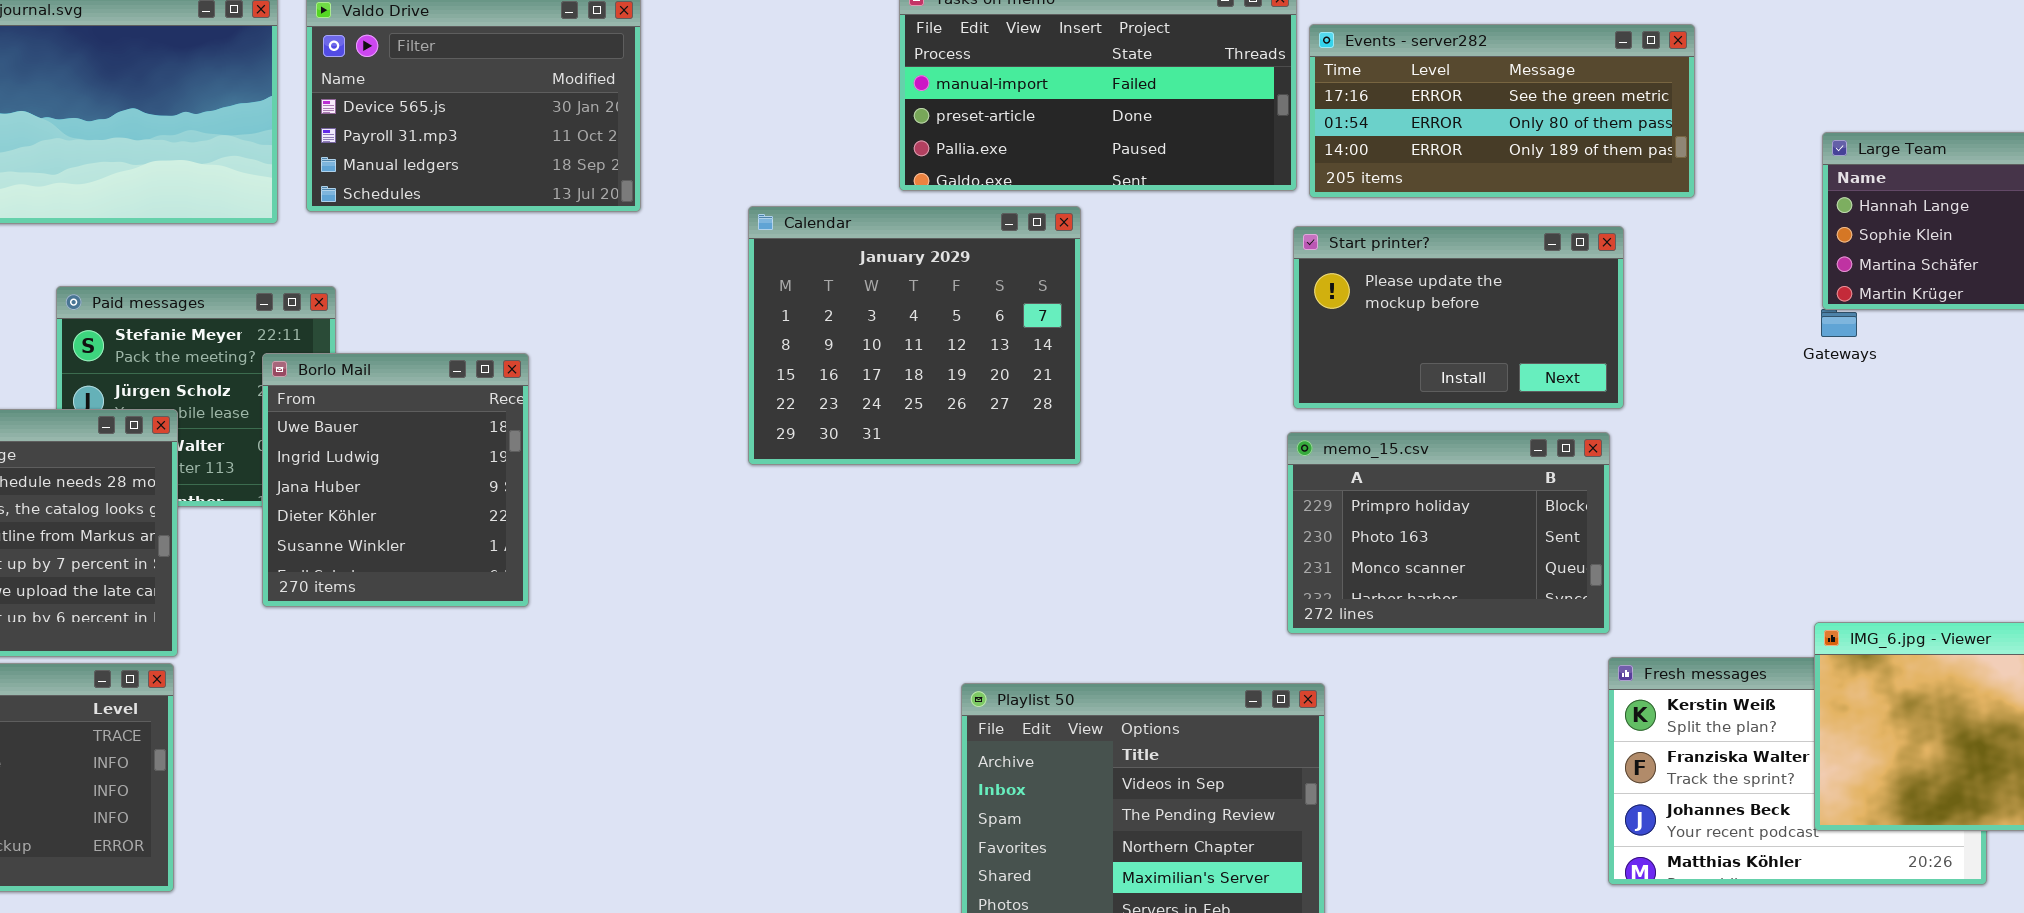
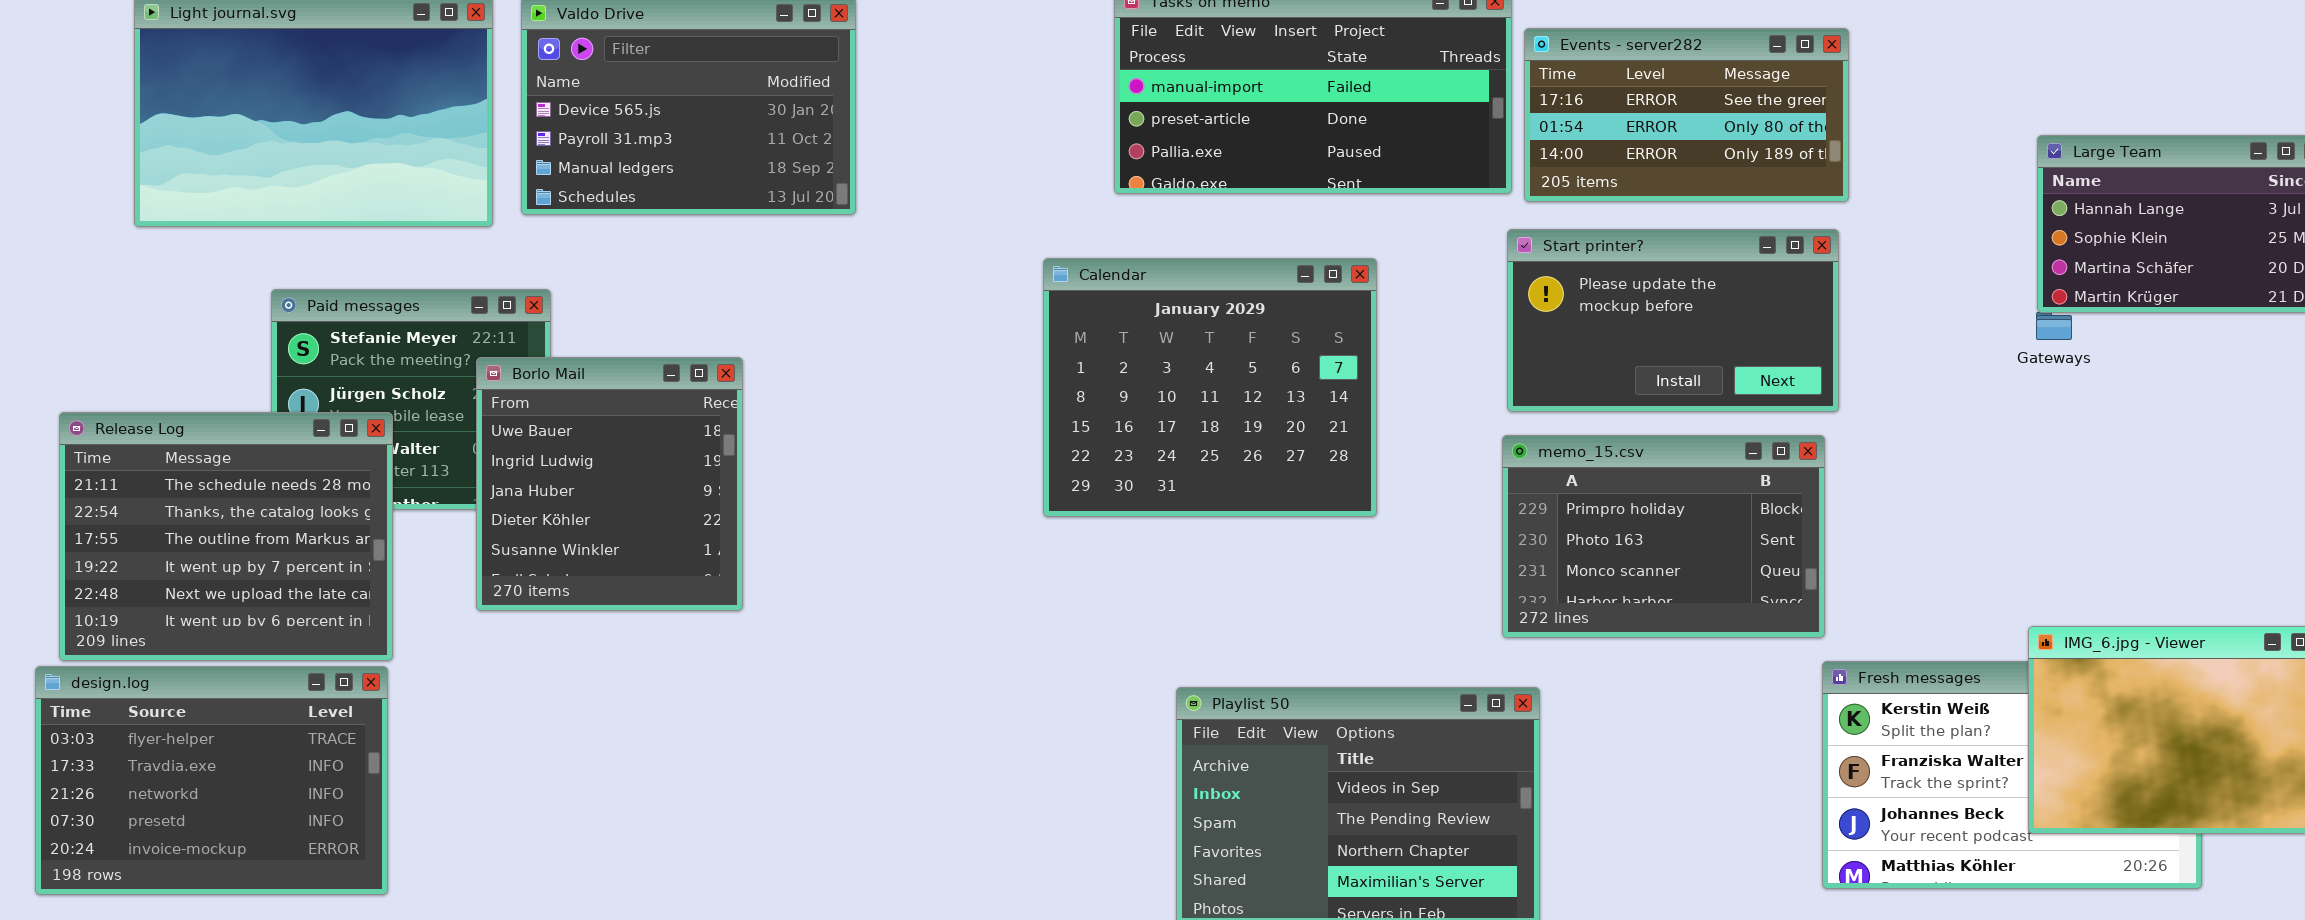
Events - server282: [1309,24,1695,198] -> [1524,28,1849,202], resized
Calendar: [748,206,1081,465] -> [1043,258,1377,517], moved

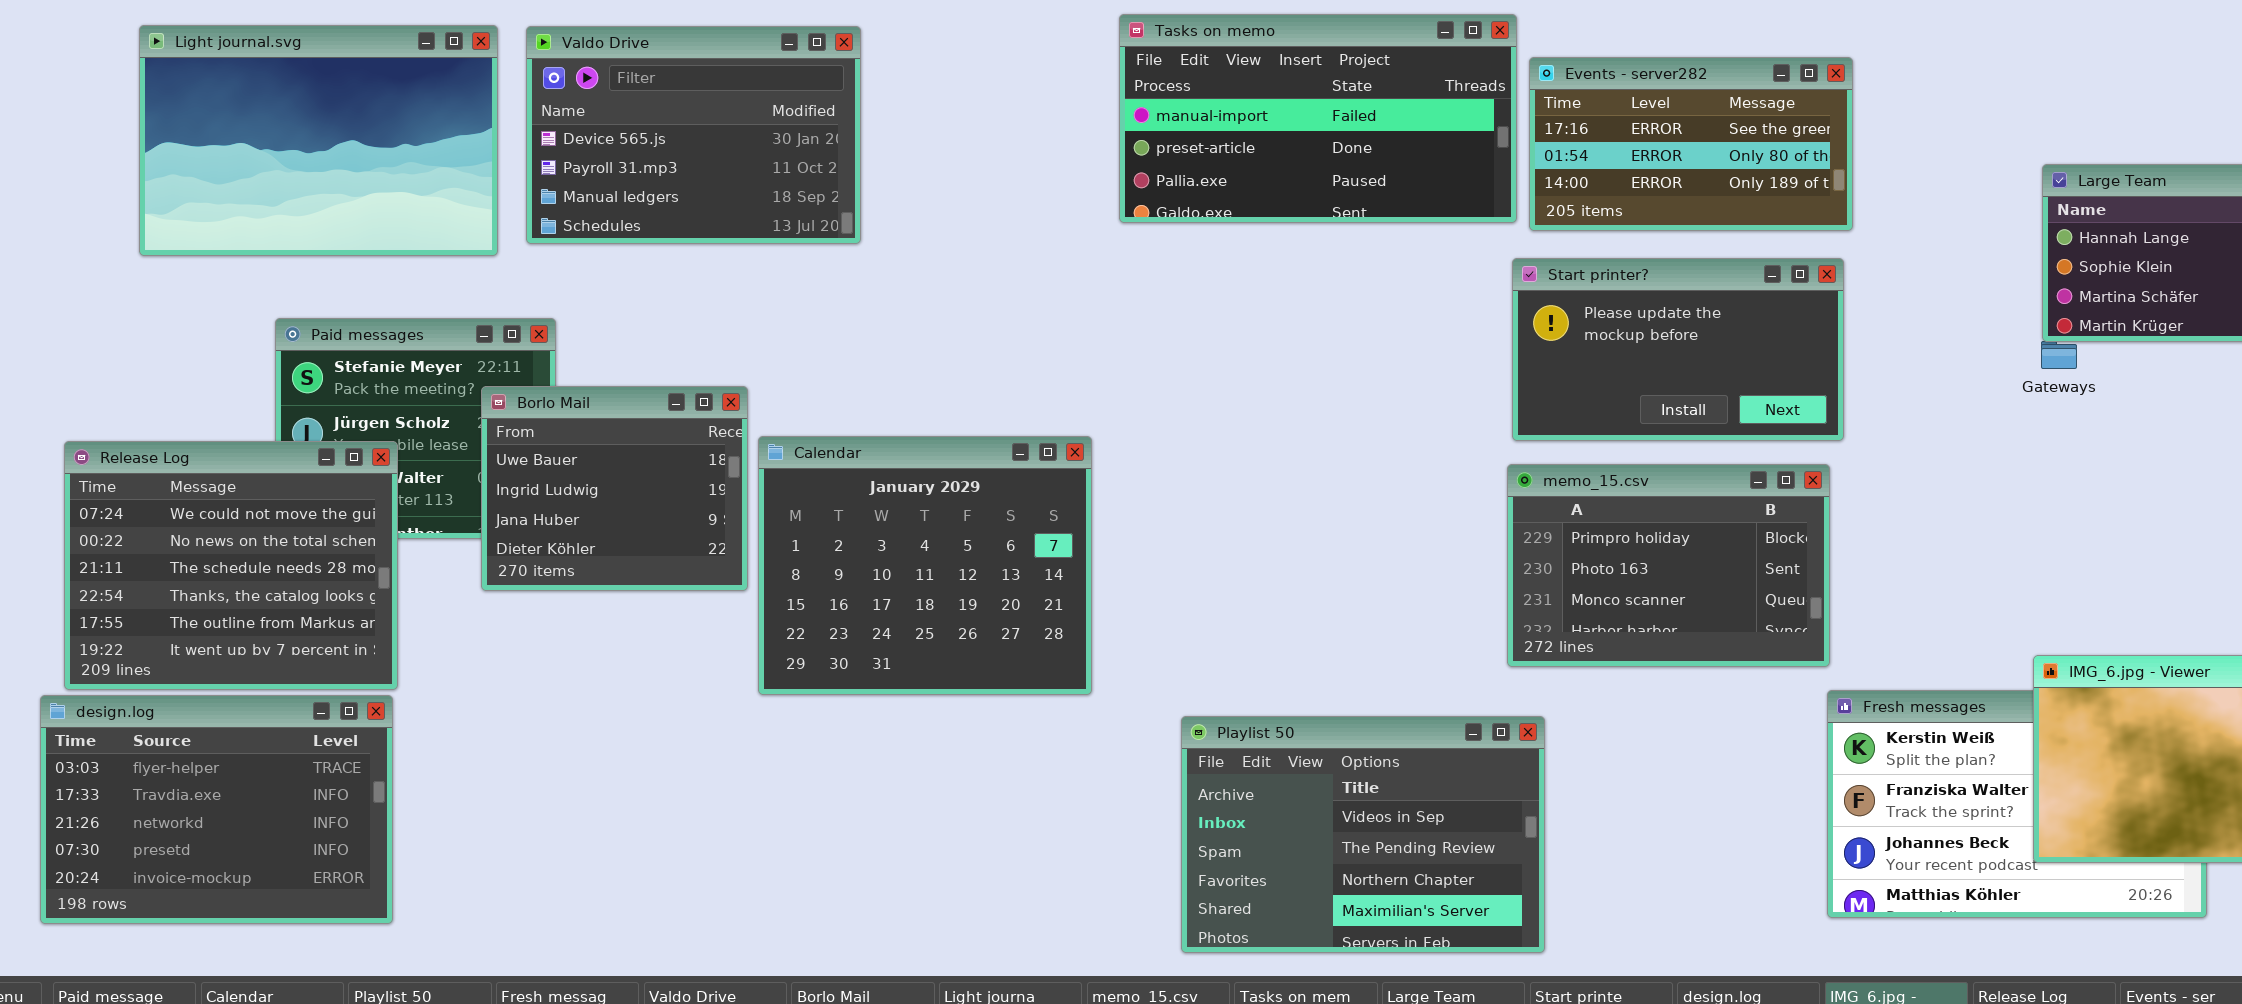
Calendar: [1043,258,1377,517] -> [758,436,1092,695], moved
Borlo Mail: [476,357,743,611] -> [481,386,748,591], resized
Release Log: [59,412,393,661] -> [64,441,398,690], scrolled up 2 rows

